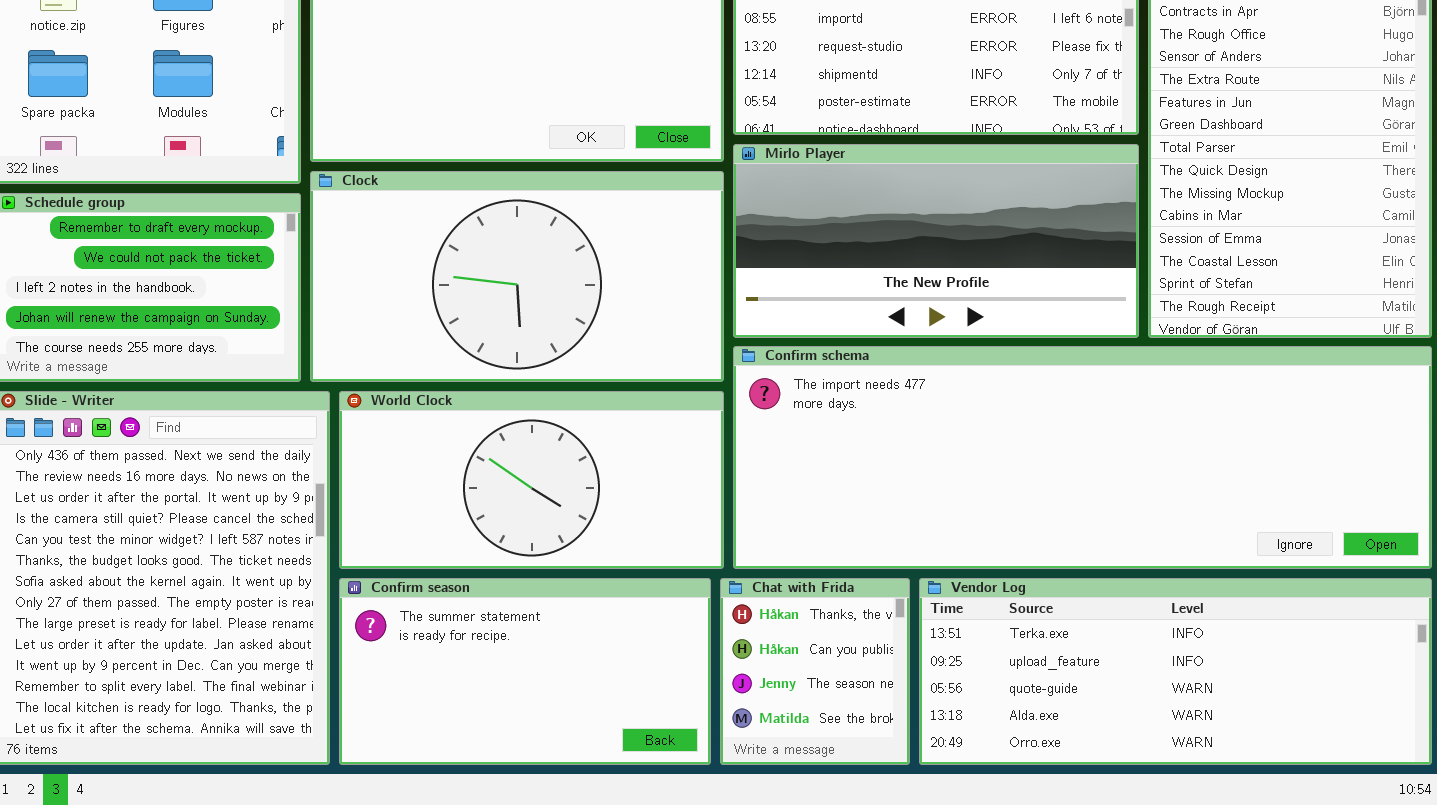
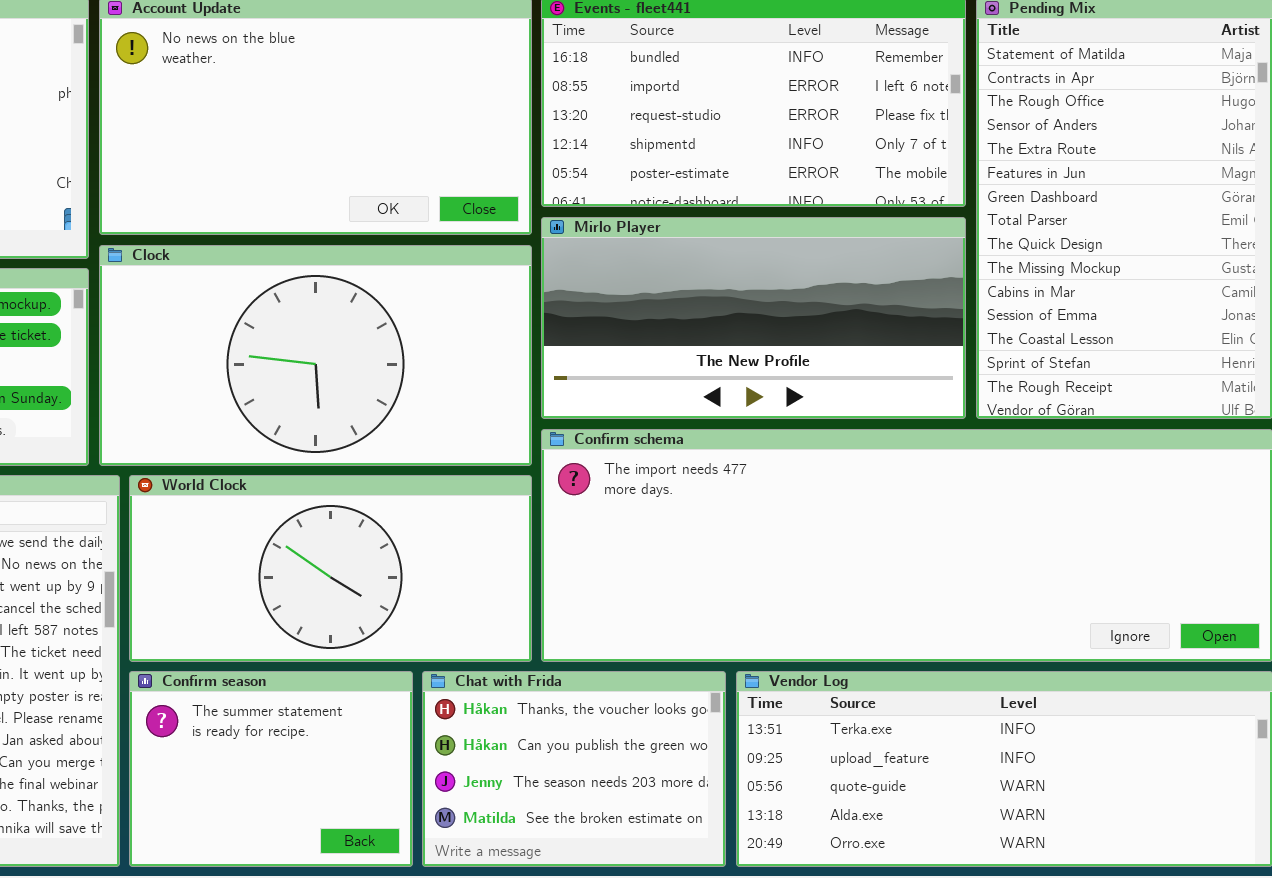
Confirm season: [339,578,711,765] -> [129,671,413,867], resized
Chat with Frida: [720,578,910,765] -> [422,671,726,867], resized

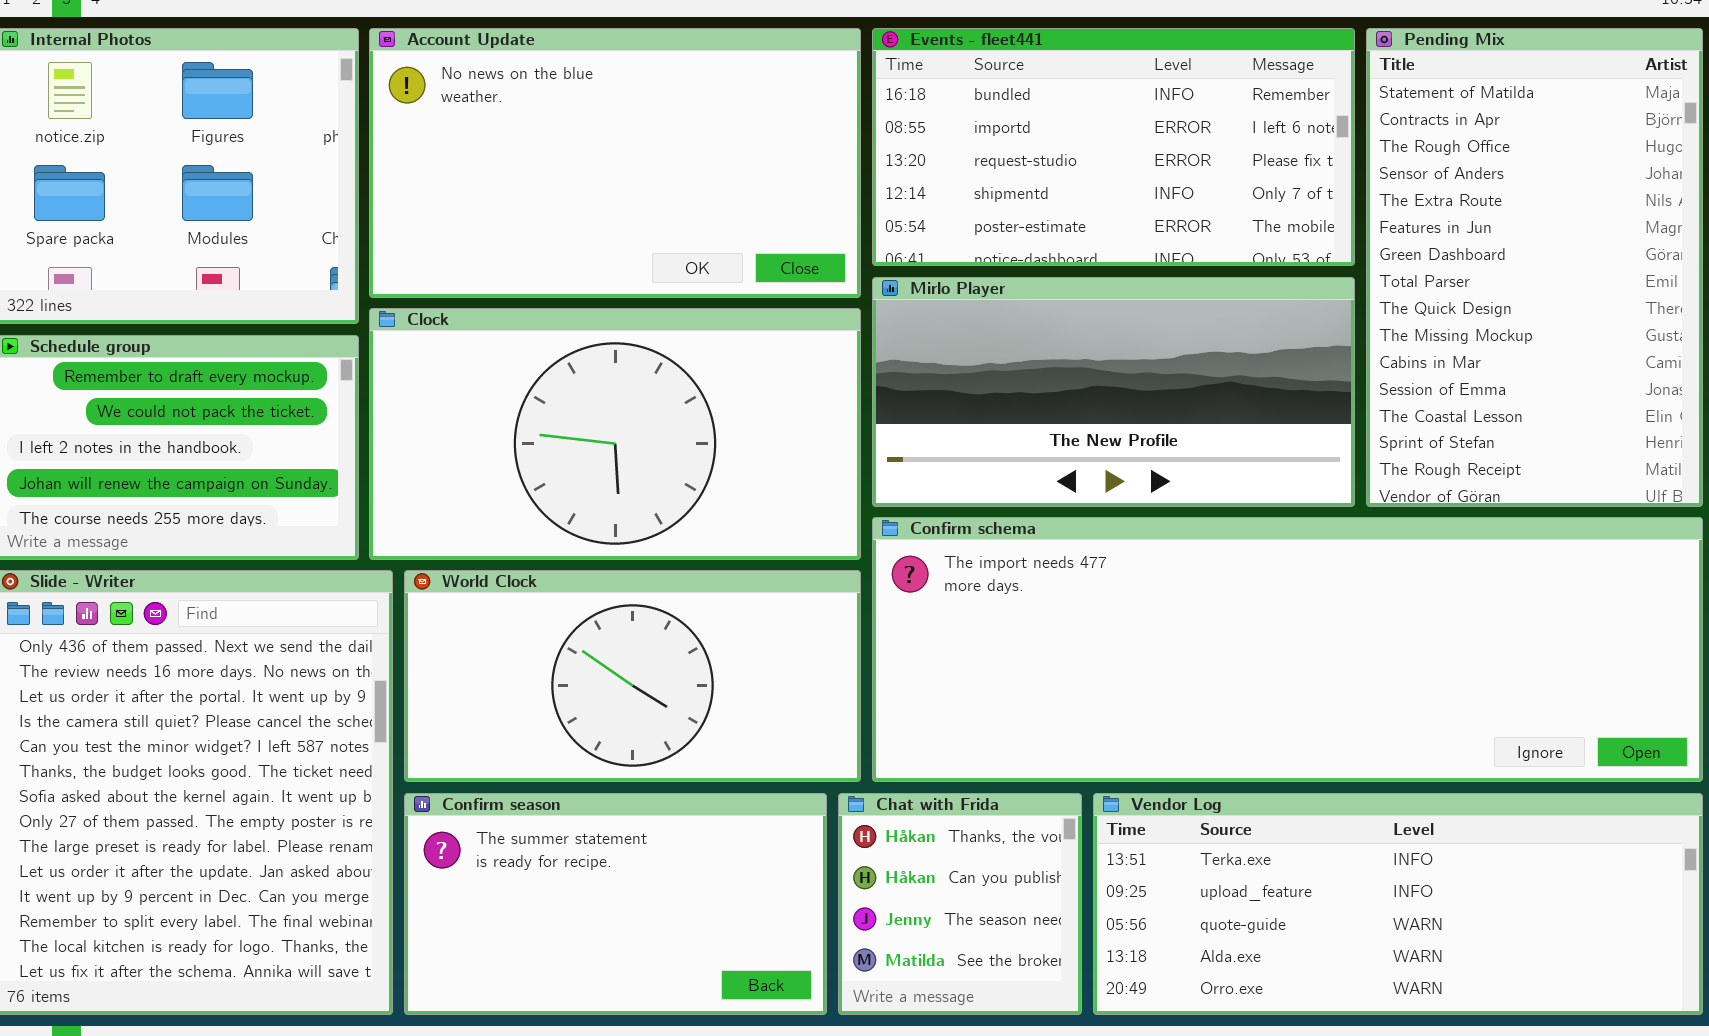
Confirm season: [129,671,413,867] -> [404,793,827,1015], resized
Chat with Frida: [422,671,726,867] -> [838,793,1082,1015], resized

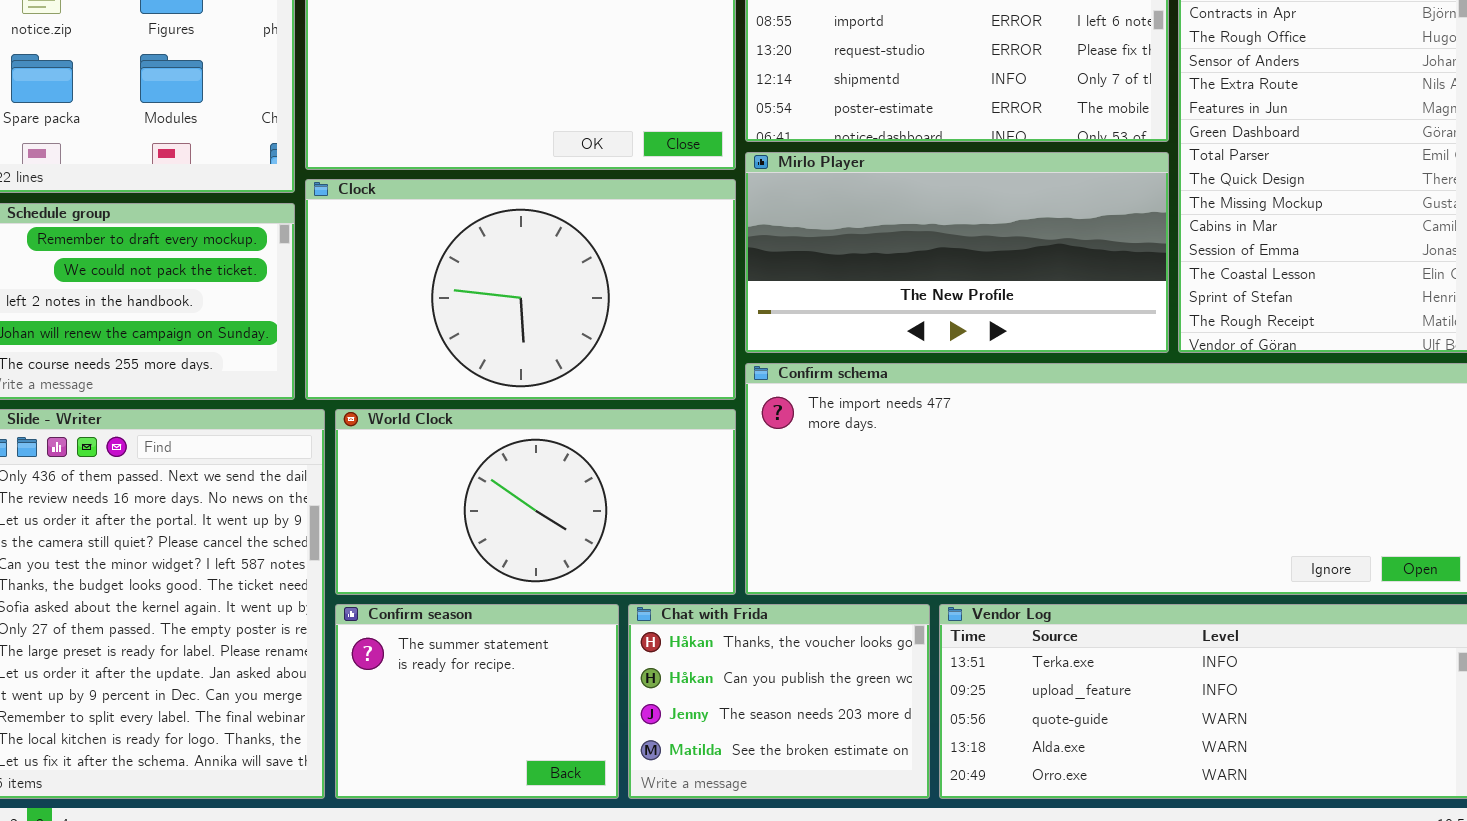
Confirm season: [404,793,827,1015] -> [335,604,619,799], resized
Chat with Frida: [838,793,1082,1015] -> [628,604,930,799], resized

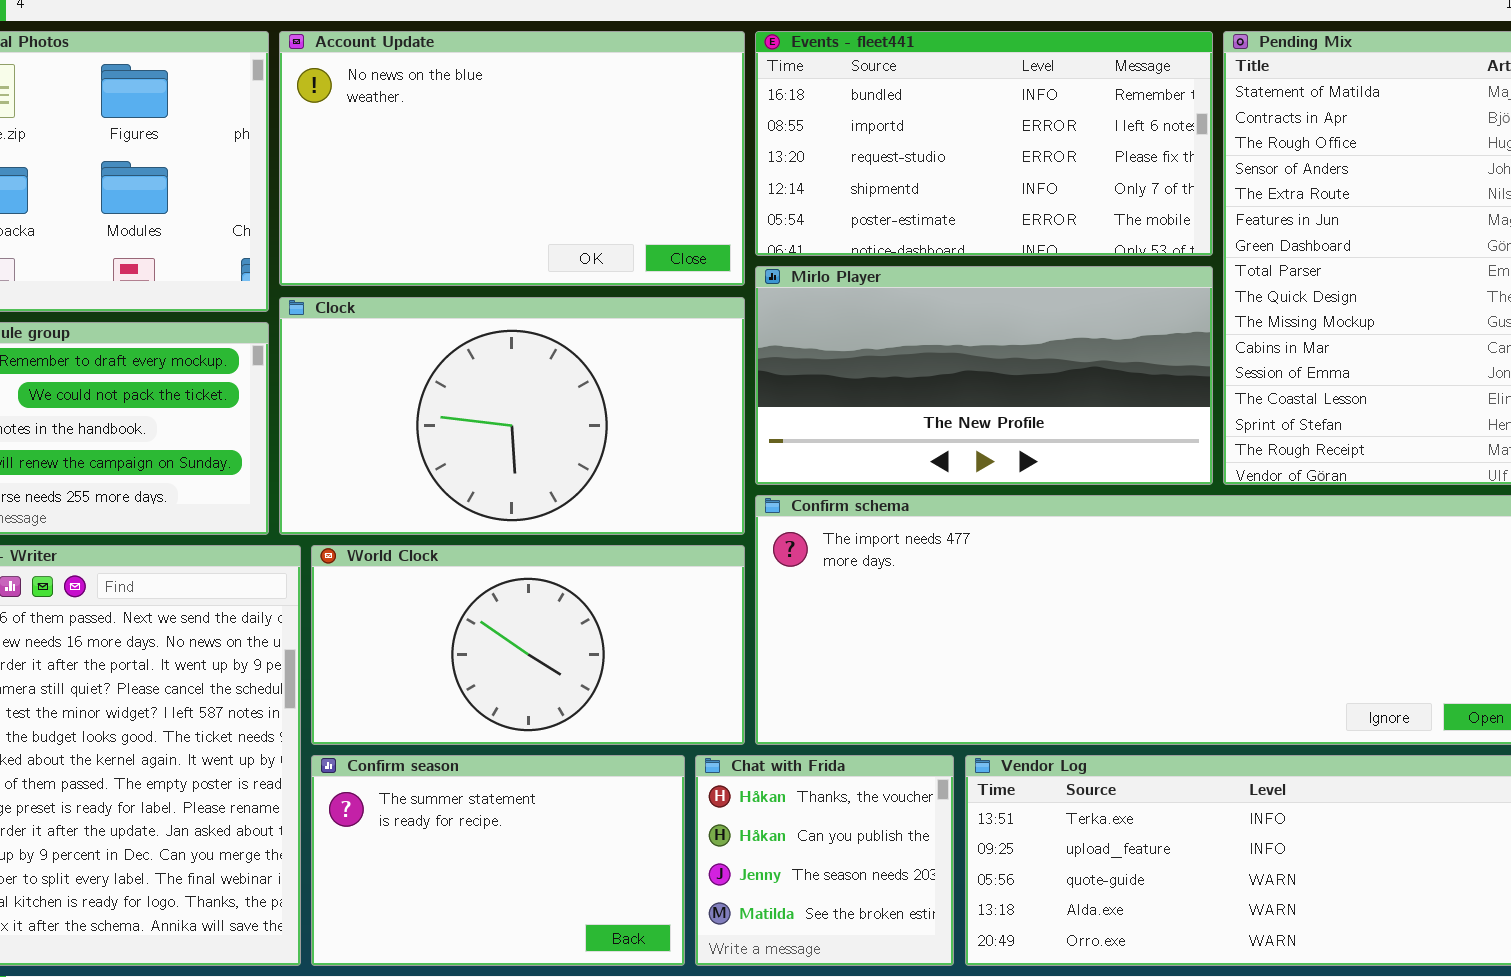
Confirm season: [335,604,619,799] -> [311,755,685,966], resized
Chat with Frida: [628,604,930,799] -> [695,755,954,966], resized

